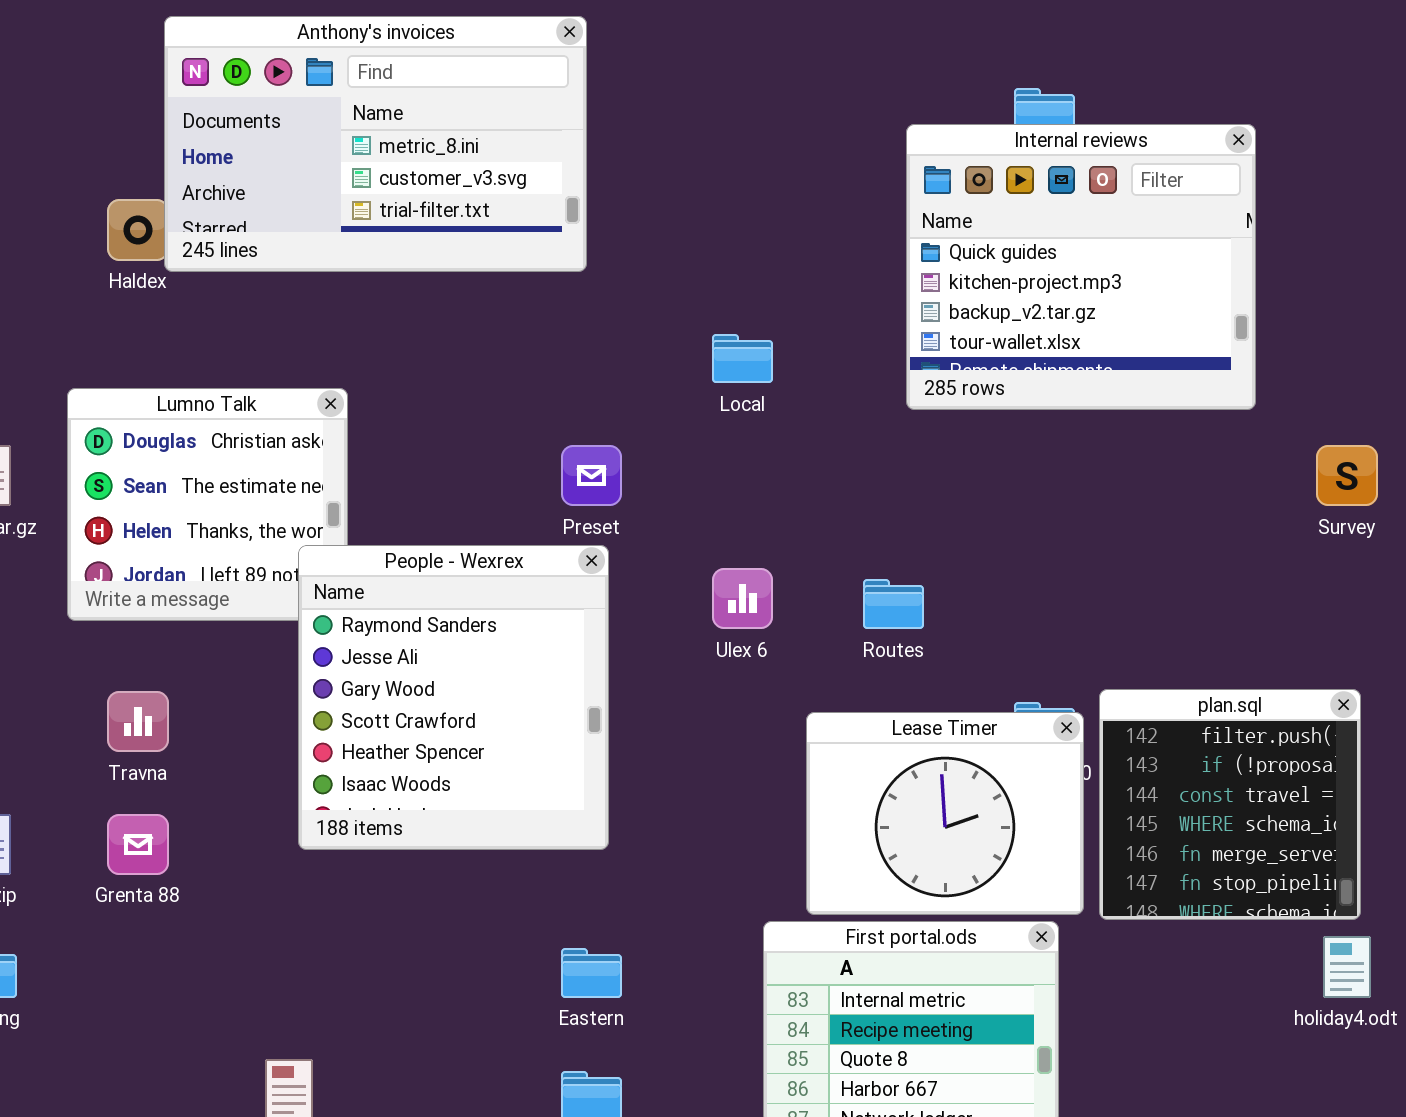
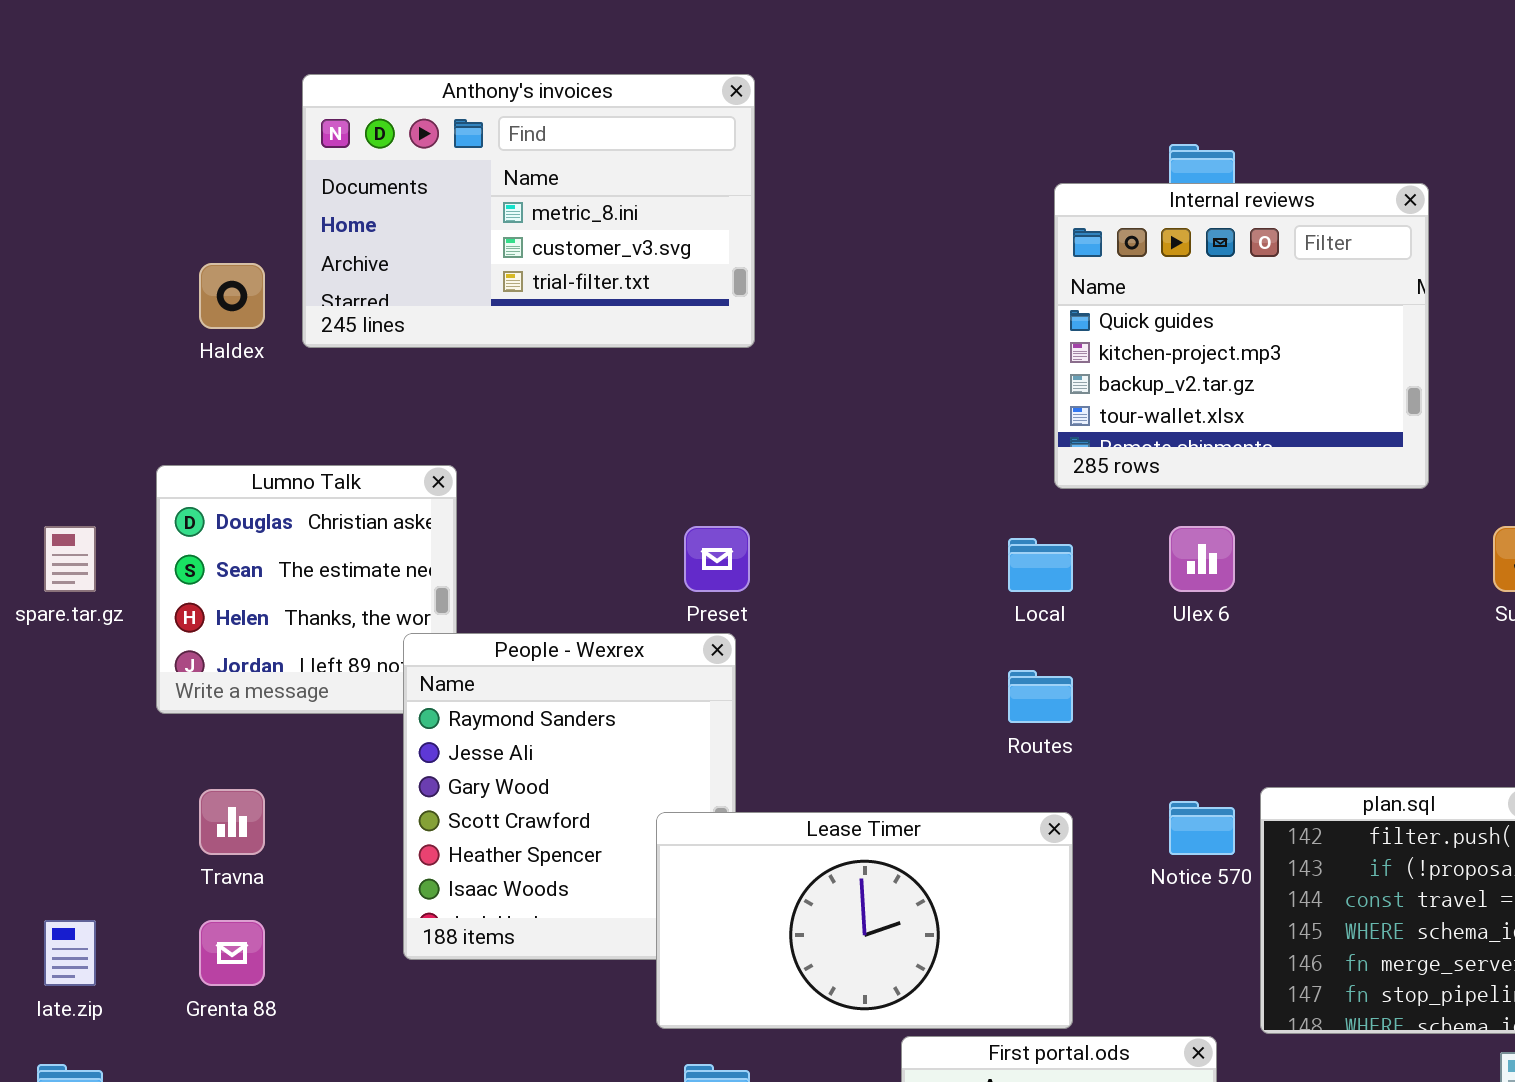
Anthony's invoices: [164,16,587,272] -> [302,74,755,348], moved
Local: [712,334,773,383] -> [1008,538,1073,592], moved
Ulex 6: [712,568,773,629] -> [1169,526,1235,592], moved
Lease Timer: [806,712,1084,915] -> [656,812,1073,1029], moved, resized

